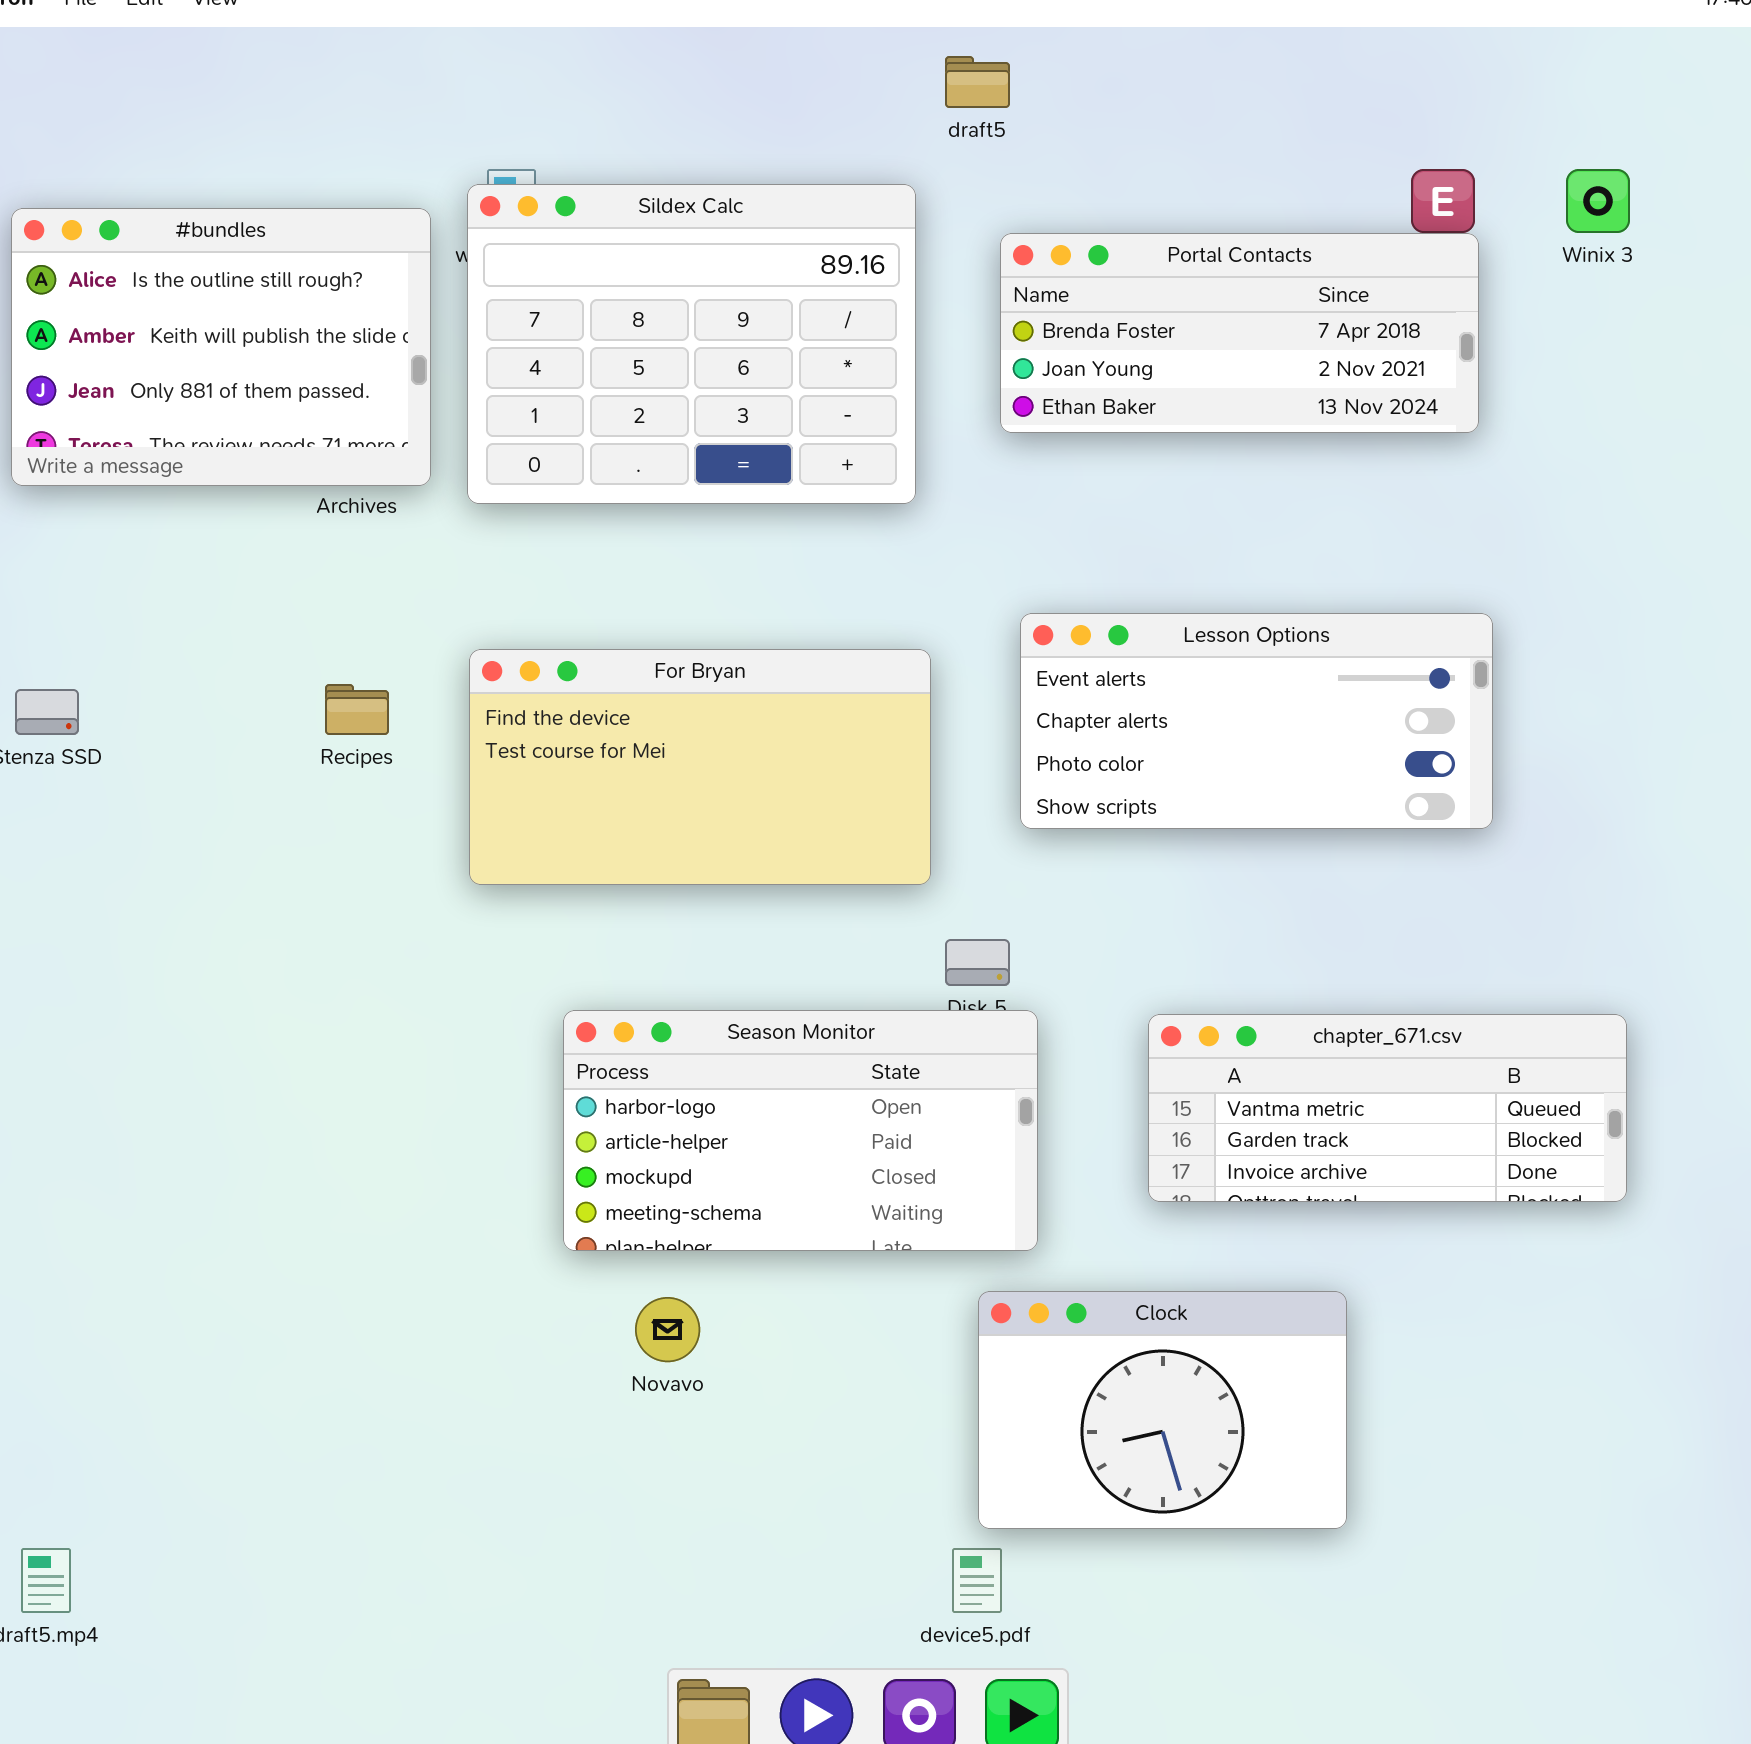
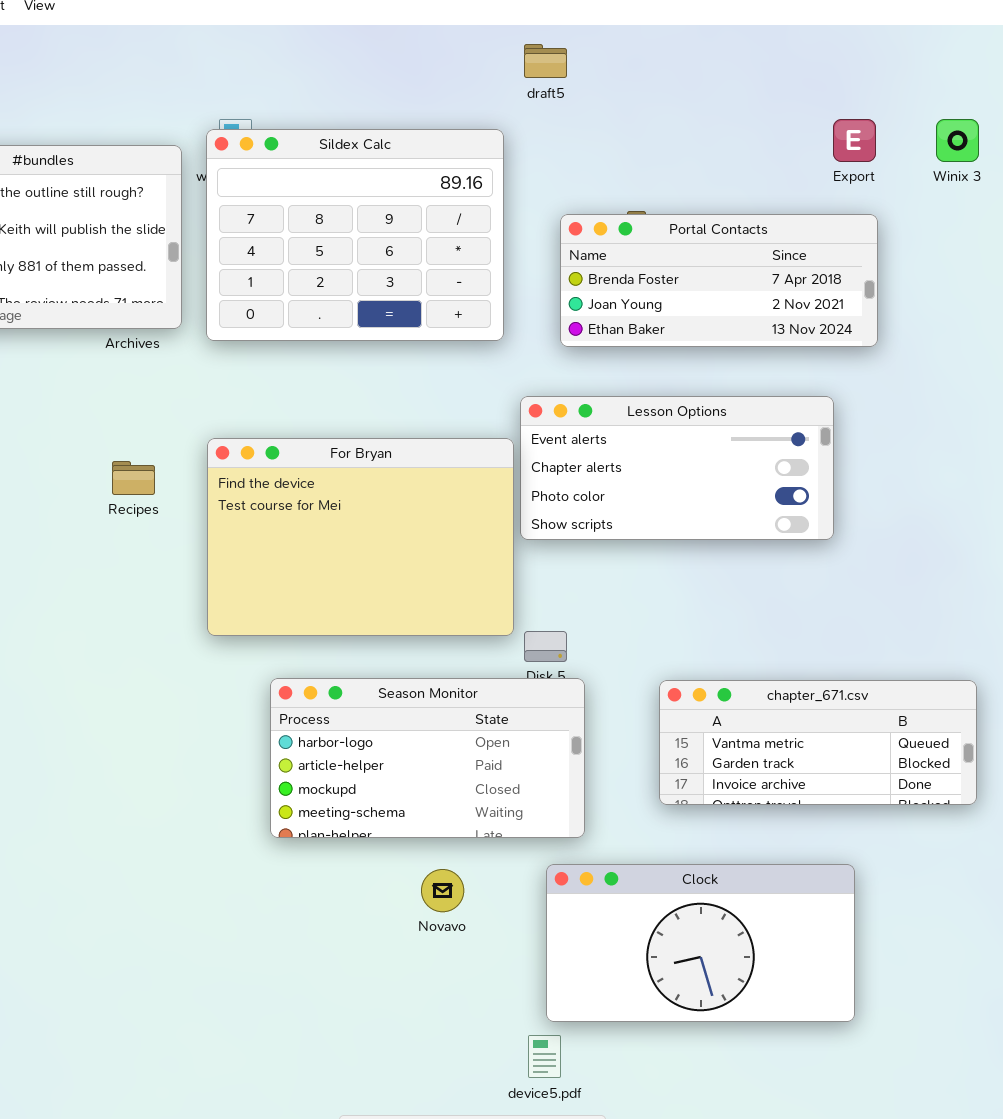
Portal Contacts: [1000,233,1479,433] -> [560,214,878,347], moved
Lesson Options: [1020,613,1493,829] -> [520,396,834,540], moved
For Bryan: [469,649,931,885] -> [207,438,514,636], resized
Clock: [978,1291,1347,1529] -> [546,864,855,1022], resized
Novavo: [635,1297,700,1362] -> [421,869,464,912], moved

